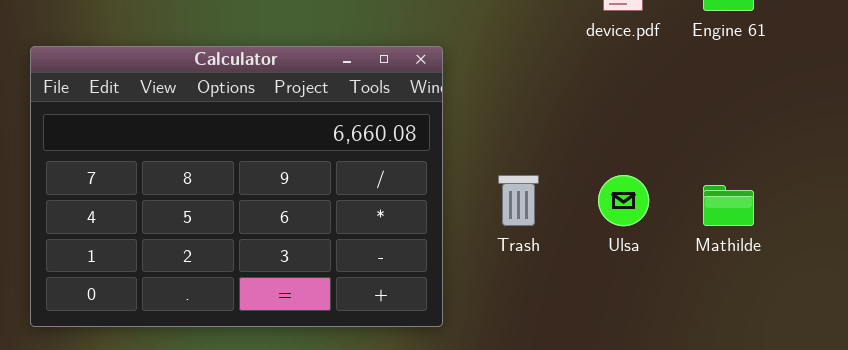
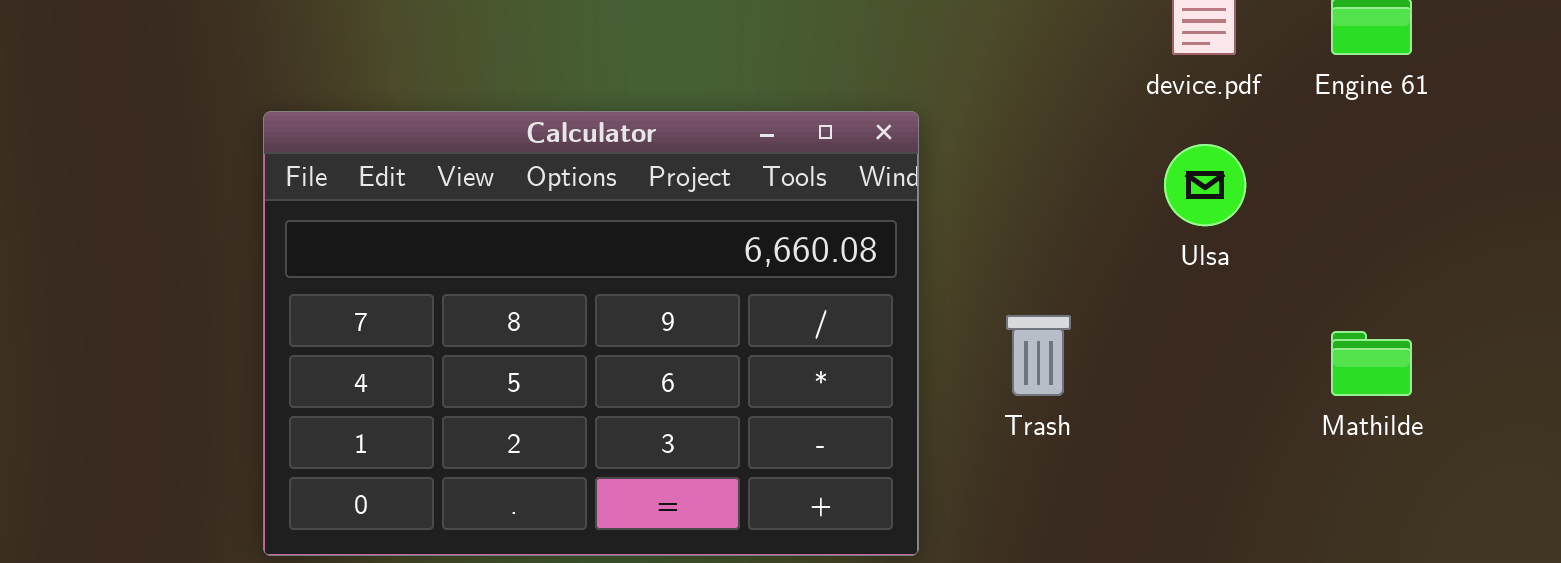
Ulsa: [598,175,649,226] -> [1164,144,1246,226], moved

